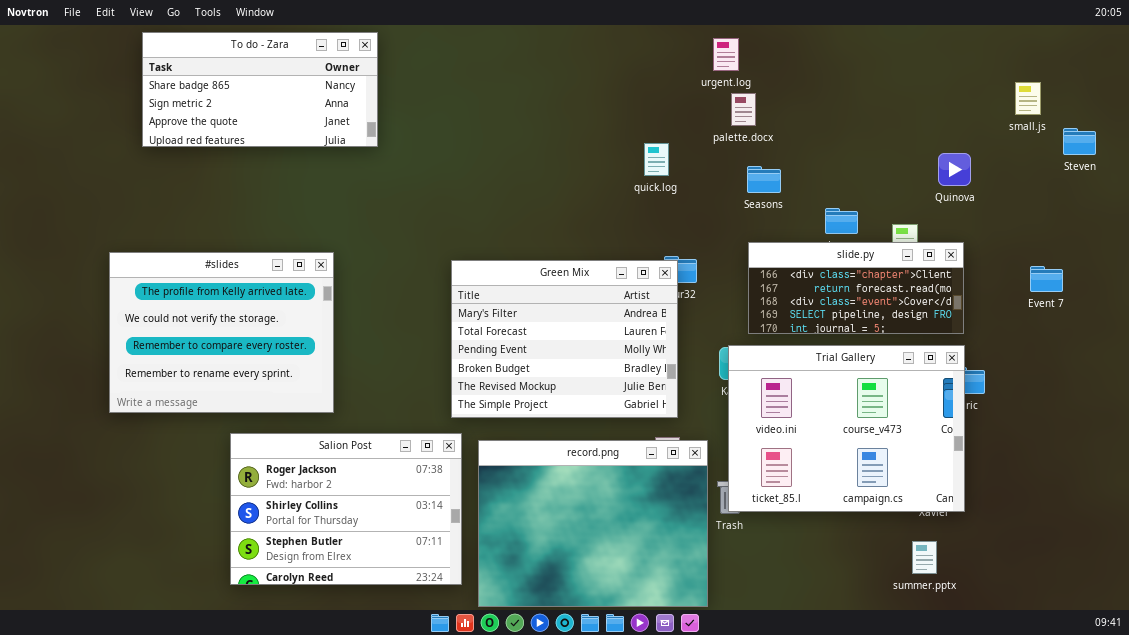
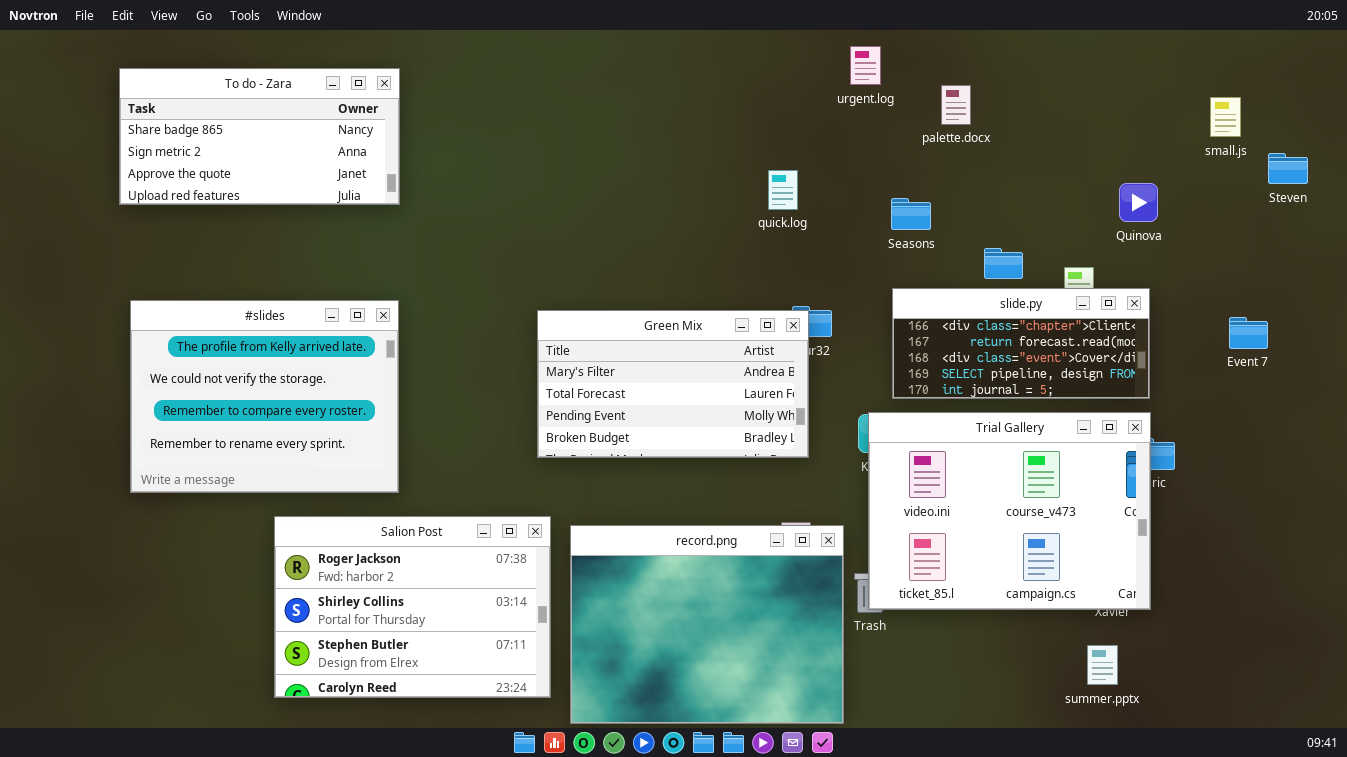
To do - Zara: [142,32,378,147] -> [119,68,400,205], moved
palette.docx: [731,93,756,126] -> [941,85,971,125], moved
Green Mix: [451,260,678,418] -> [537,310,809,458], resized

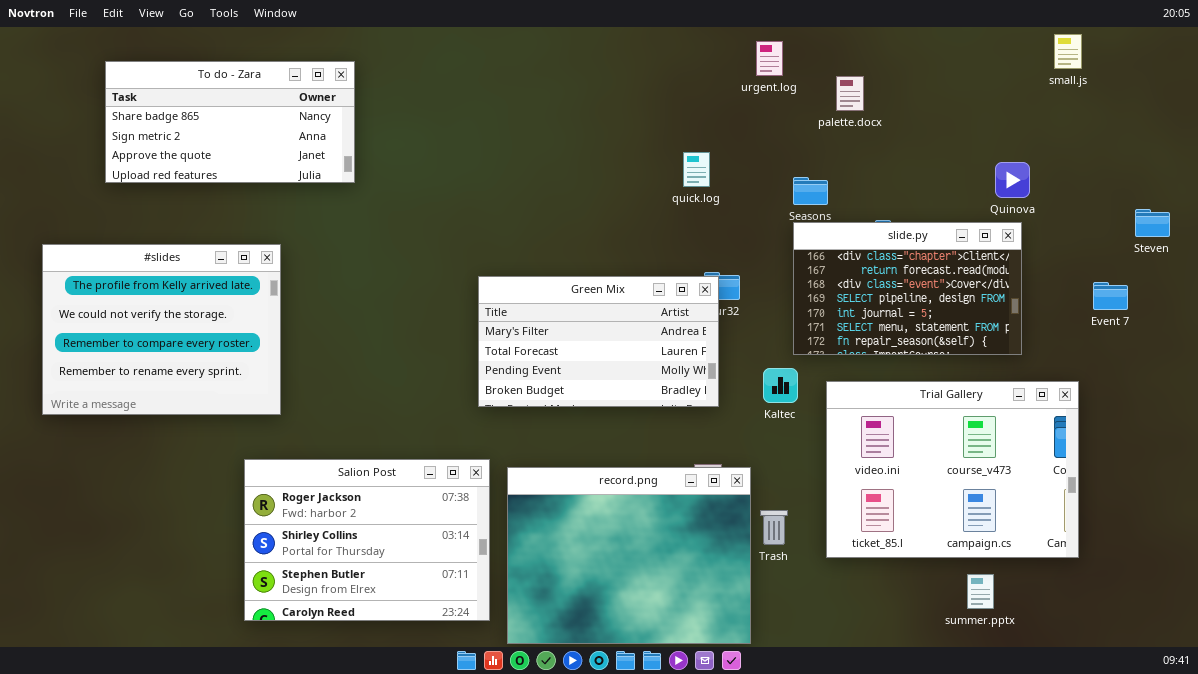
small.js: [1210,97,1241,137] -> [1054,34,1082,69], moved
Steven: [1268,153,1308,184] -> [1135,209,1170,237], moved
slide.py: [892,288,1150,399] -> [793,222,1022,355], resized
#slides: [130,300,399,493] -> [42,244,281,415], moved
Trial Gallery: [868,412,1151,610] -> [826,381,1079,558], moved

